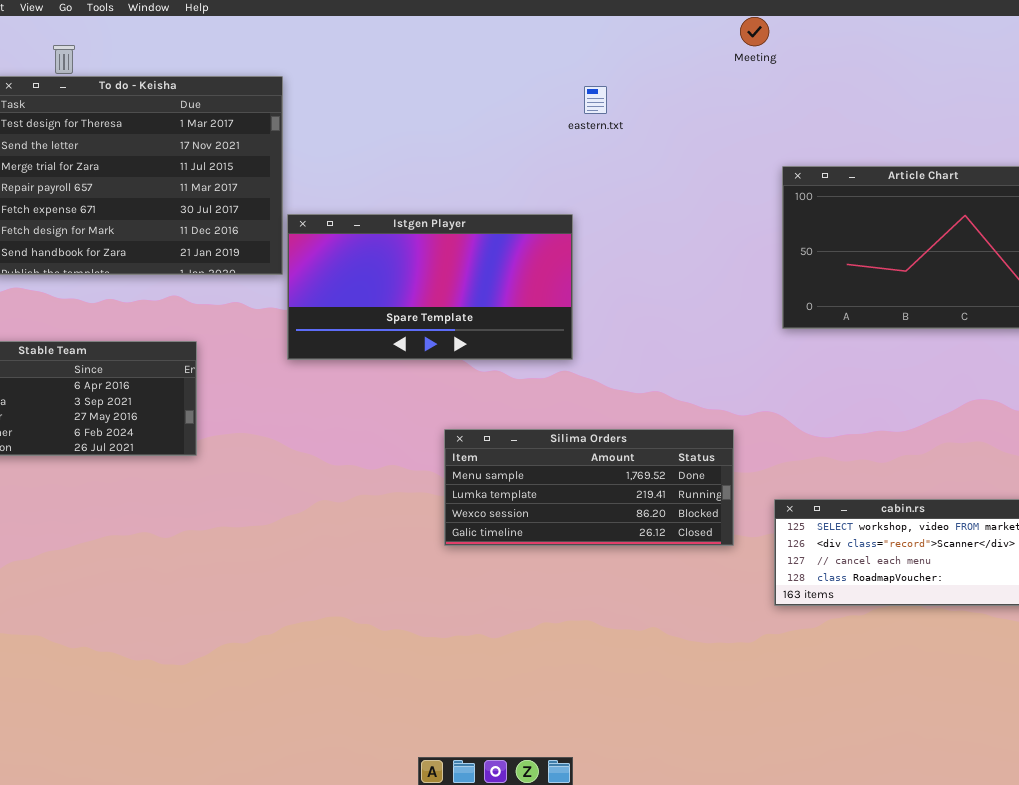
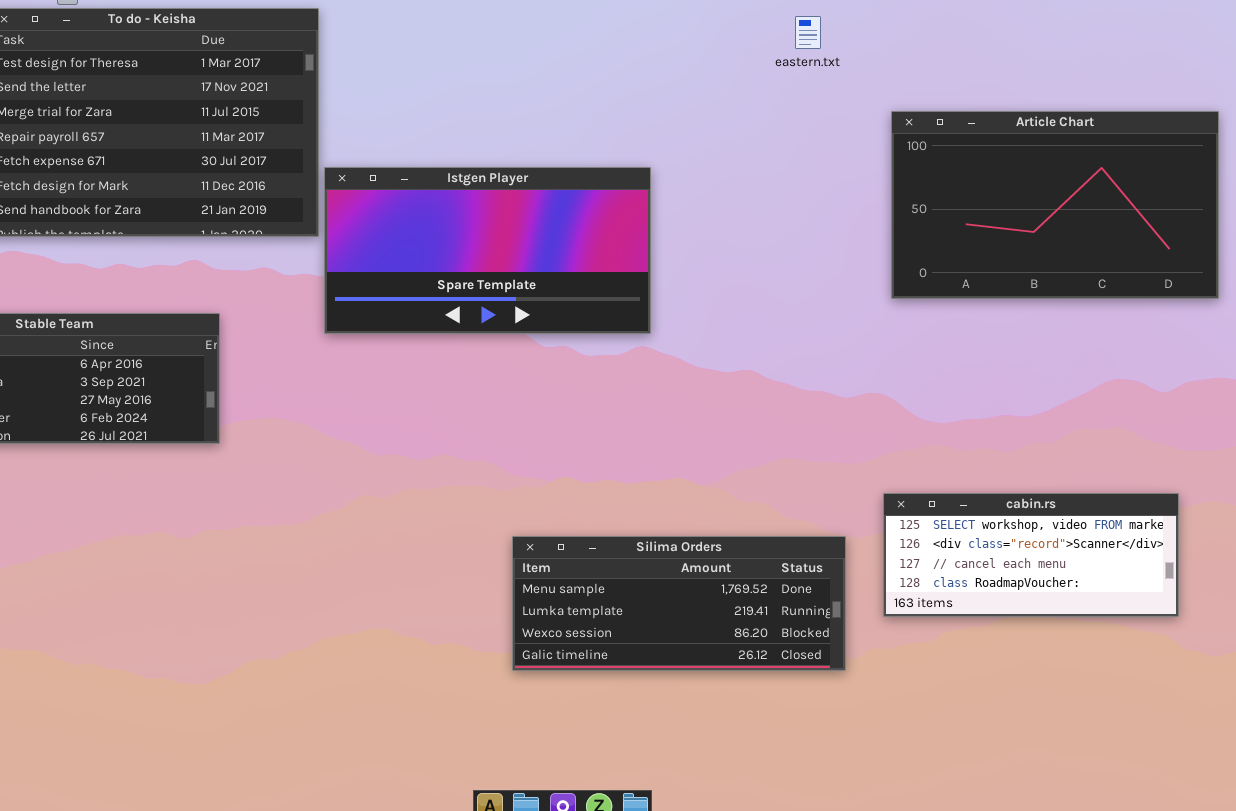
eastern.txt: [584,86,607,114] -> [795,16,821,49], moved
Silima Orders: [444,429,734,546] -> [512,536,846,671], moved

